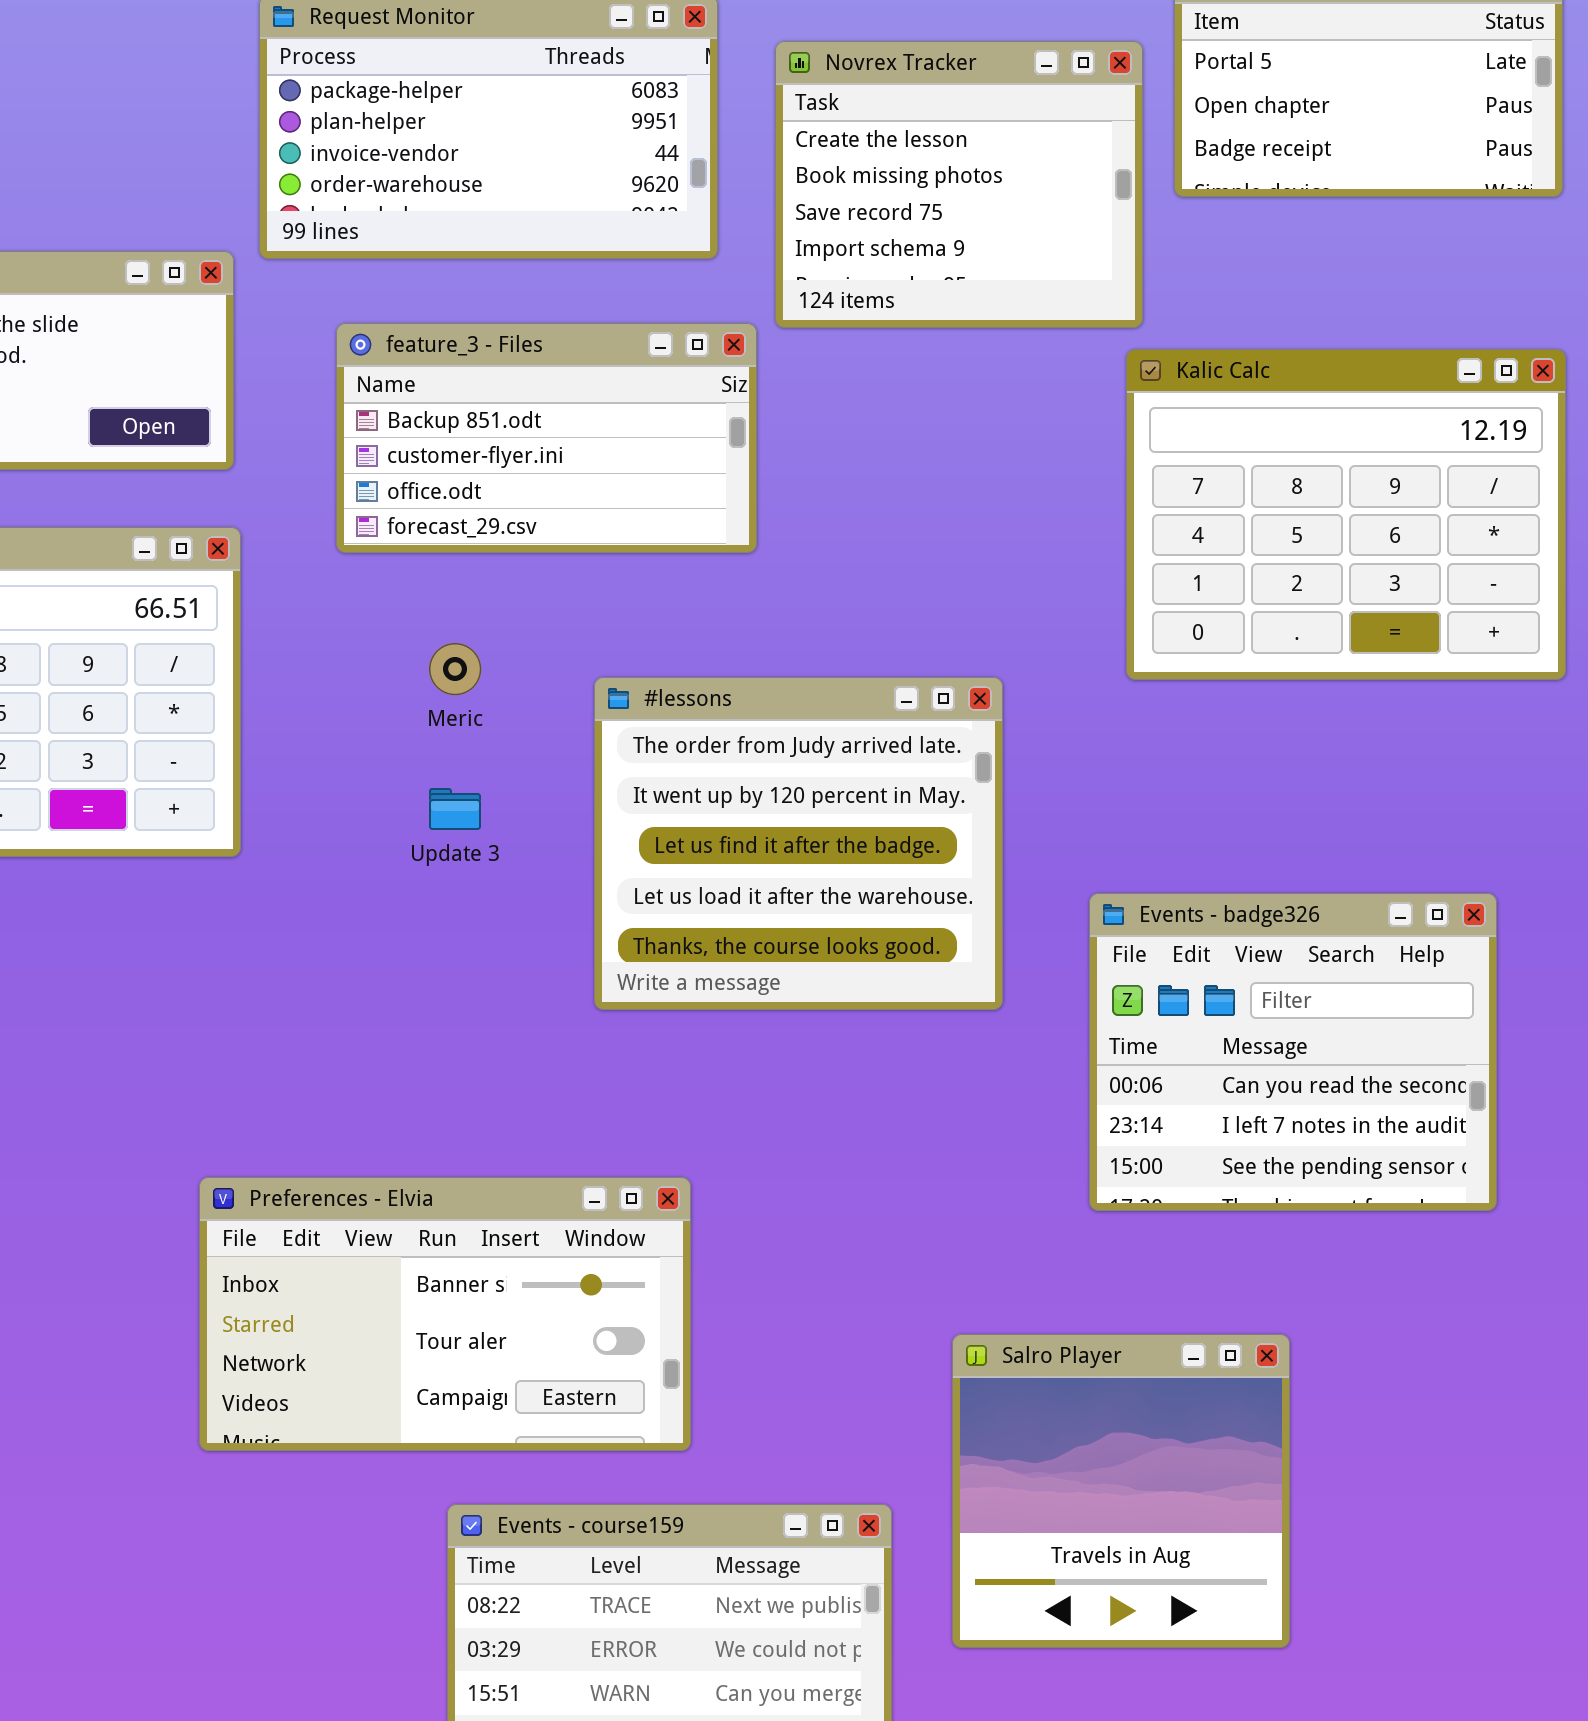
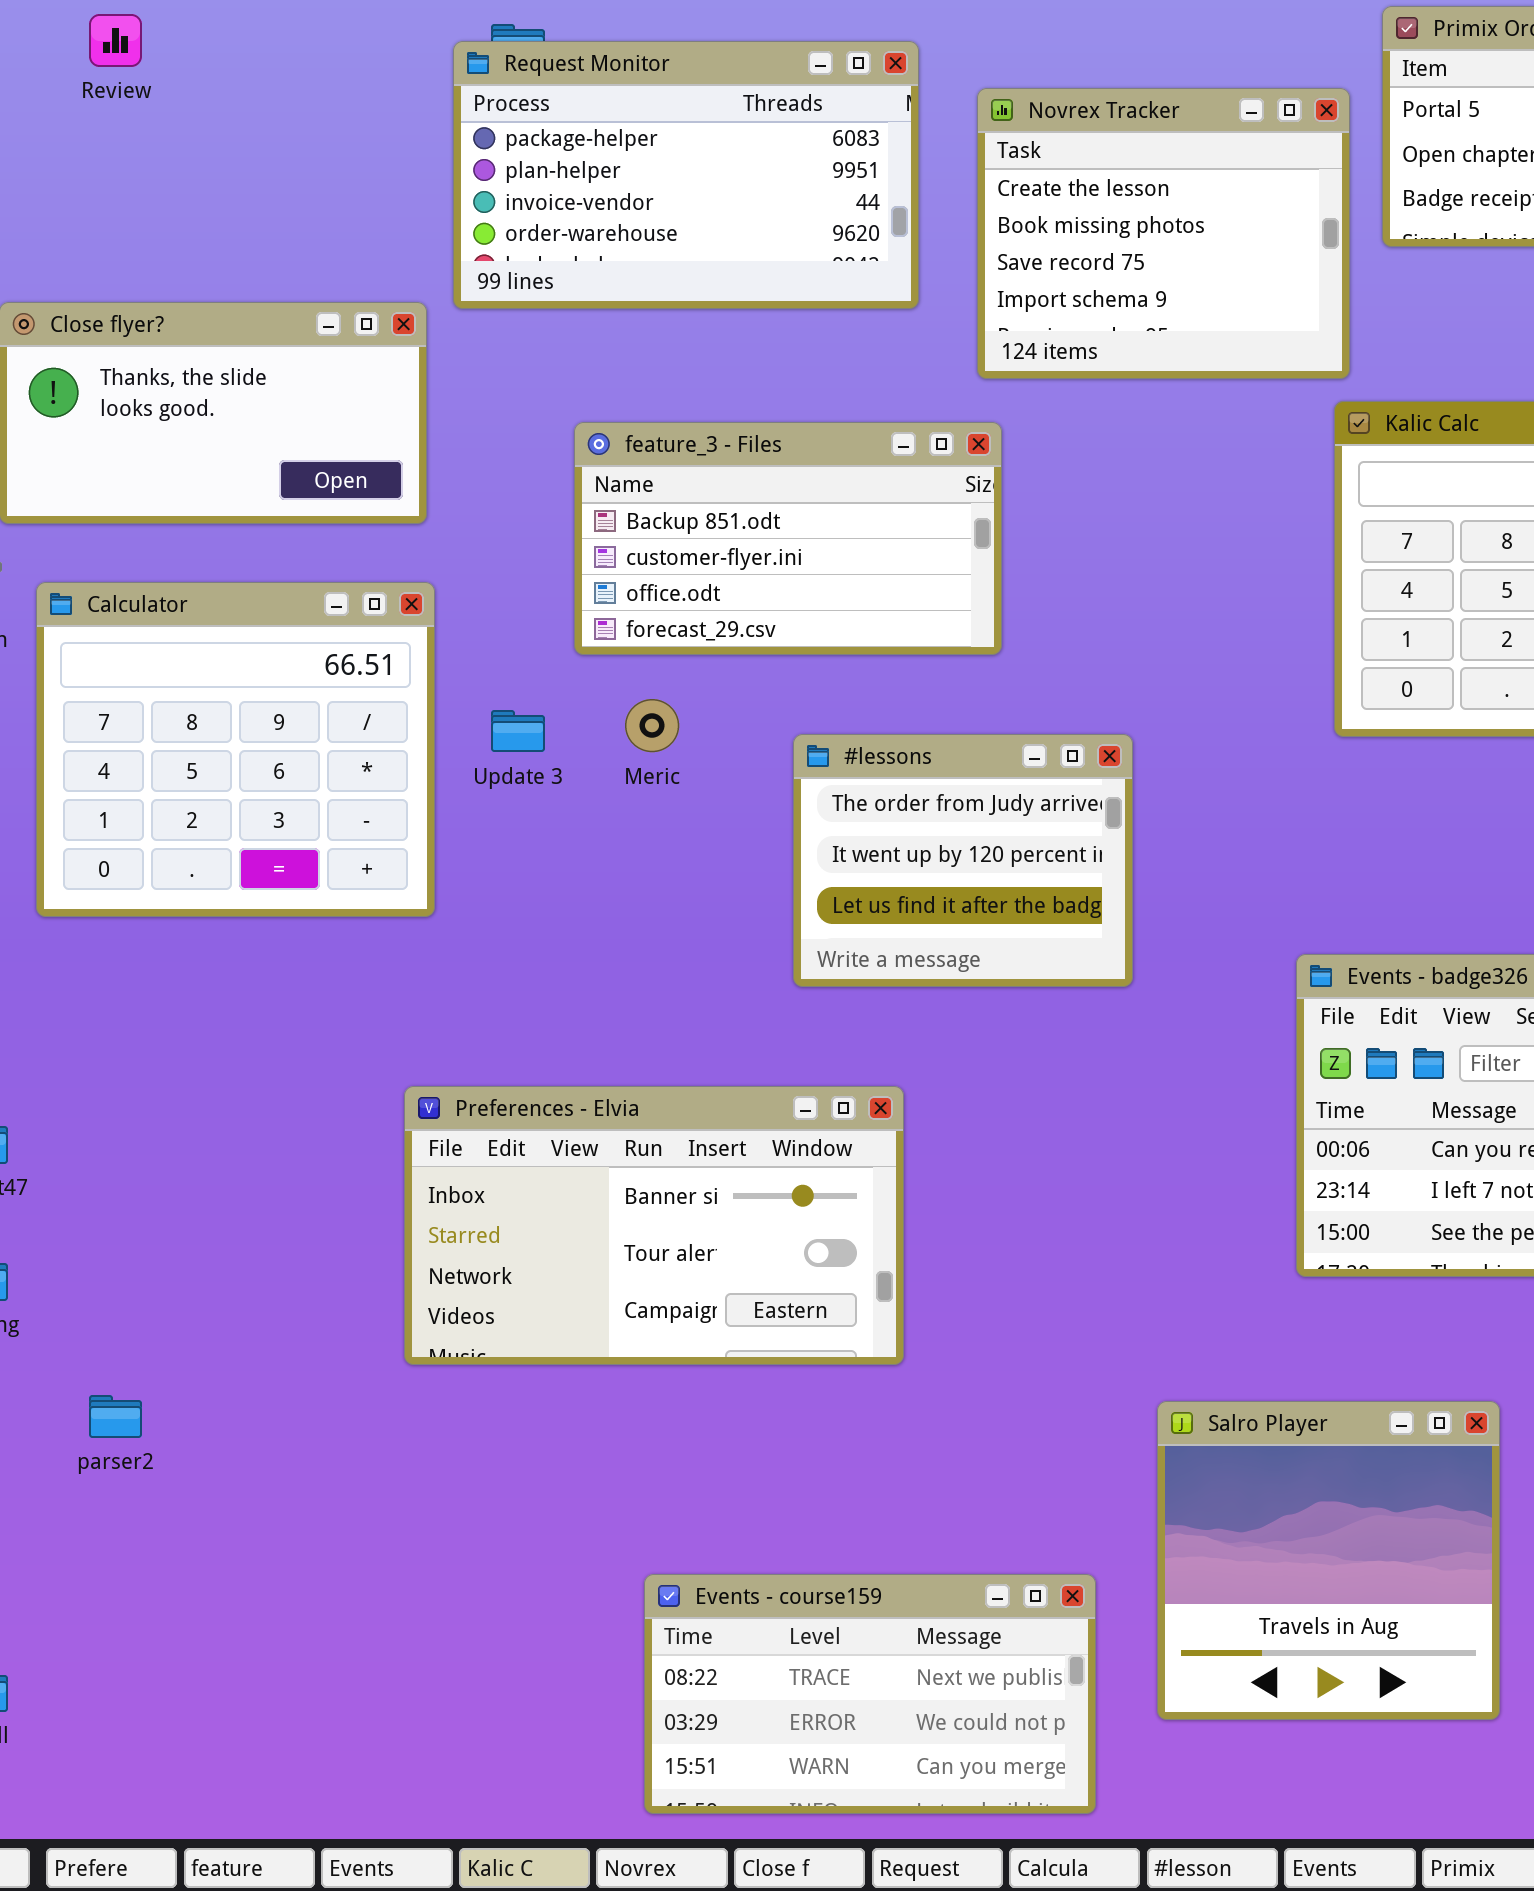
feature_3 - Files: [336,323,757,553] -> [574,422,1002,655], moved
#lessons: [594,677,1003,1010] -> [793,734,1133,987], resized
Update 3: [429,788,481,830] -> [491,710,545,752], moved
Preferences - Elvia: [199,1177,691,1451] -> [404,1086,904,1365], moved

